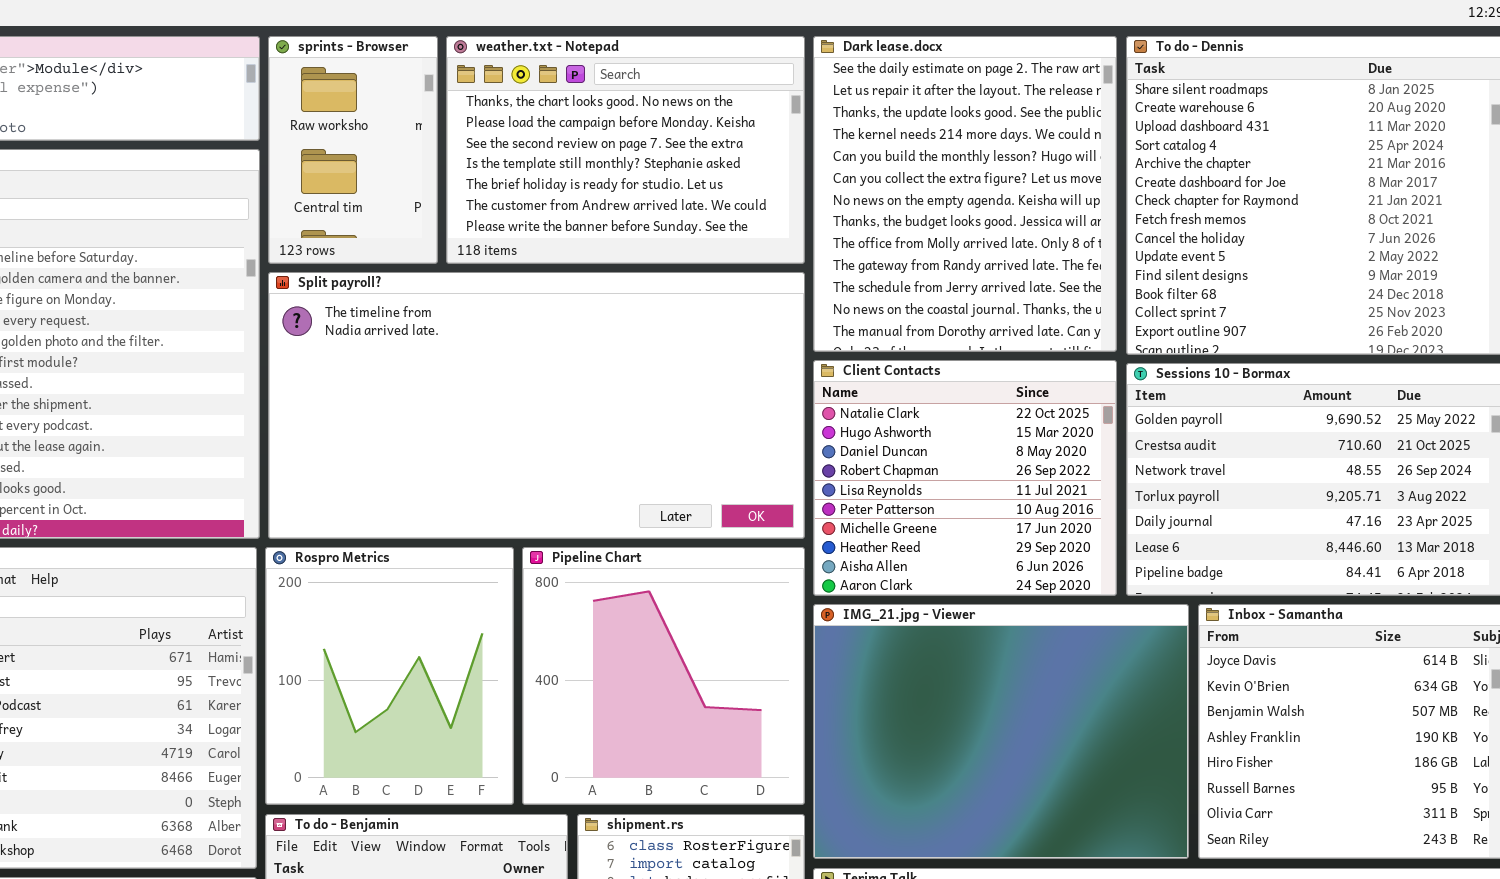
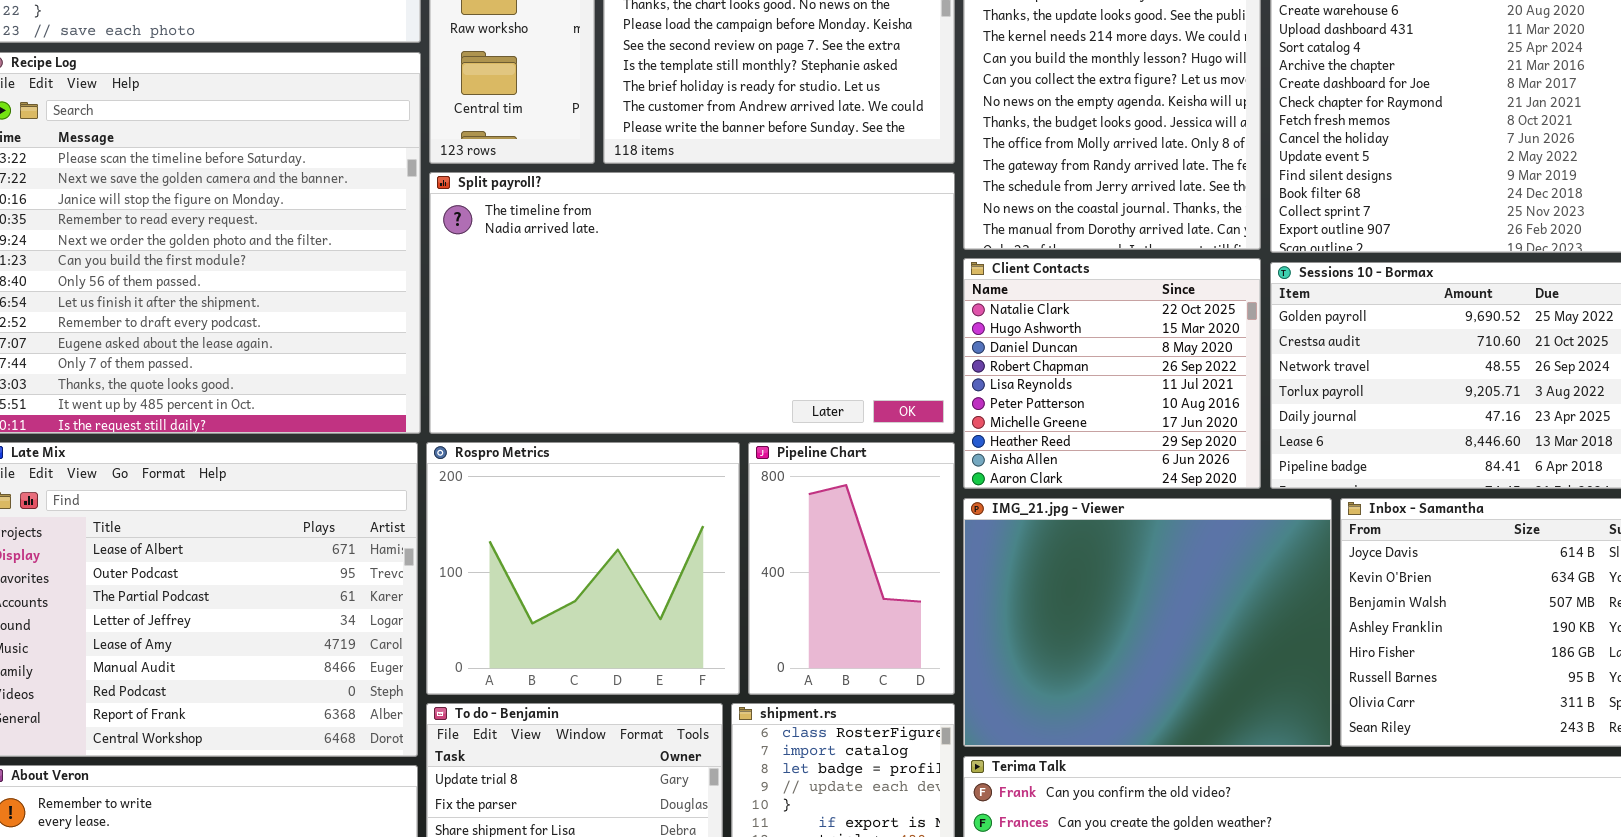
Rospro Metrics: [265,547,514,805] -> [426,442,740,695], resized
Pipeline Chart: [522,547,805,805] -> [748,442,955,695], resized

